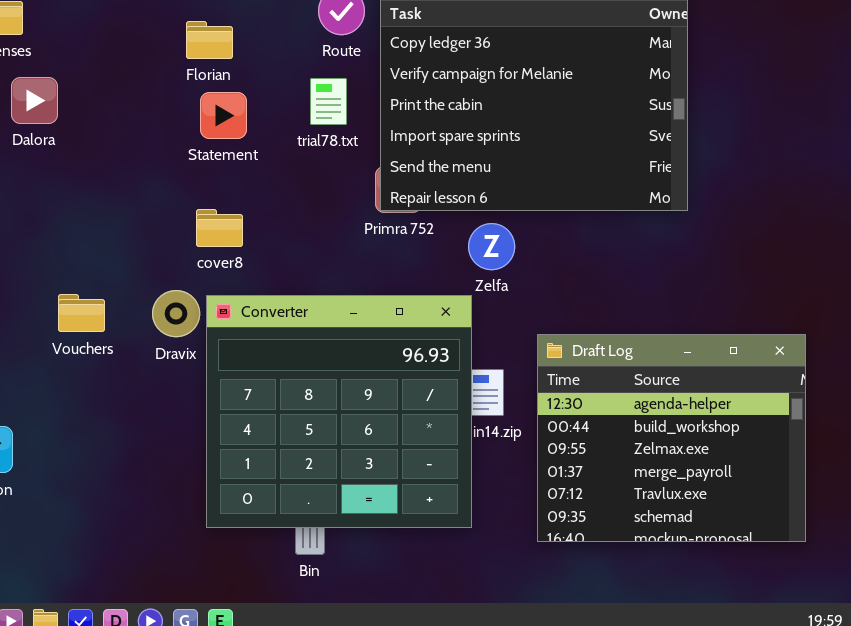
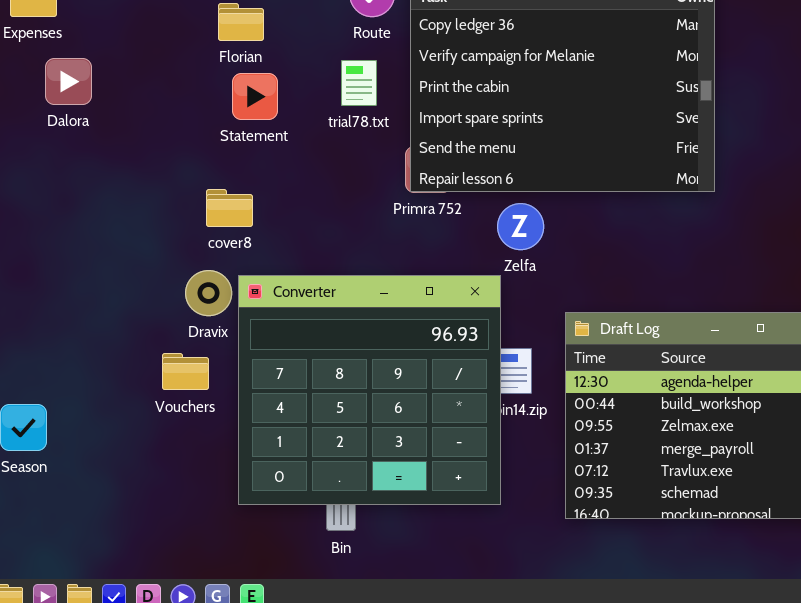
cover8: [196,209,243,247] -> [206,189,253,227], moved
Vouchers: [58,294,105,332] -> [162,353,209,390], moved

